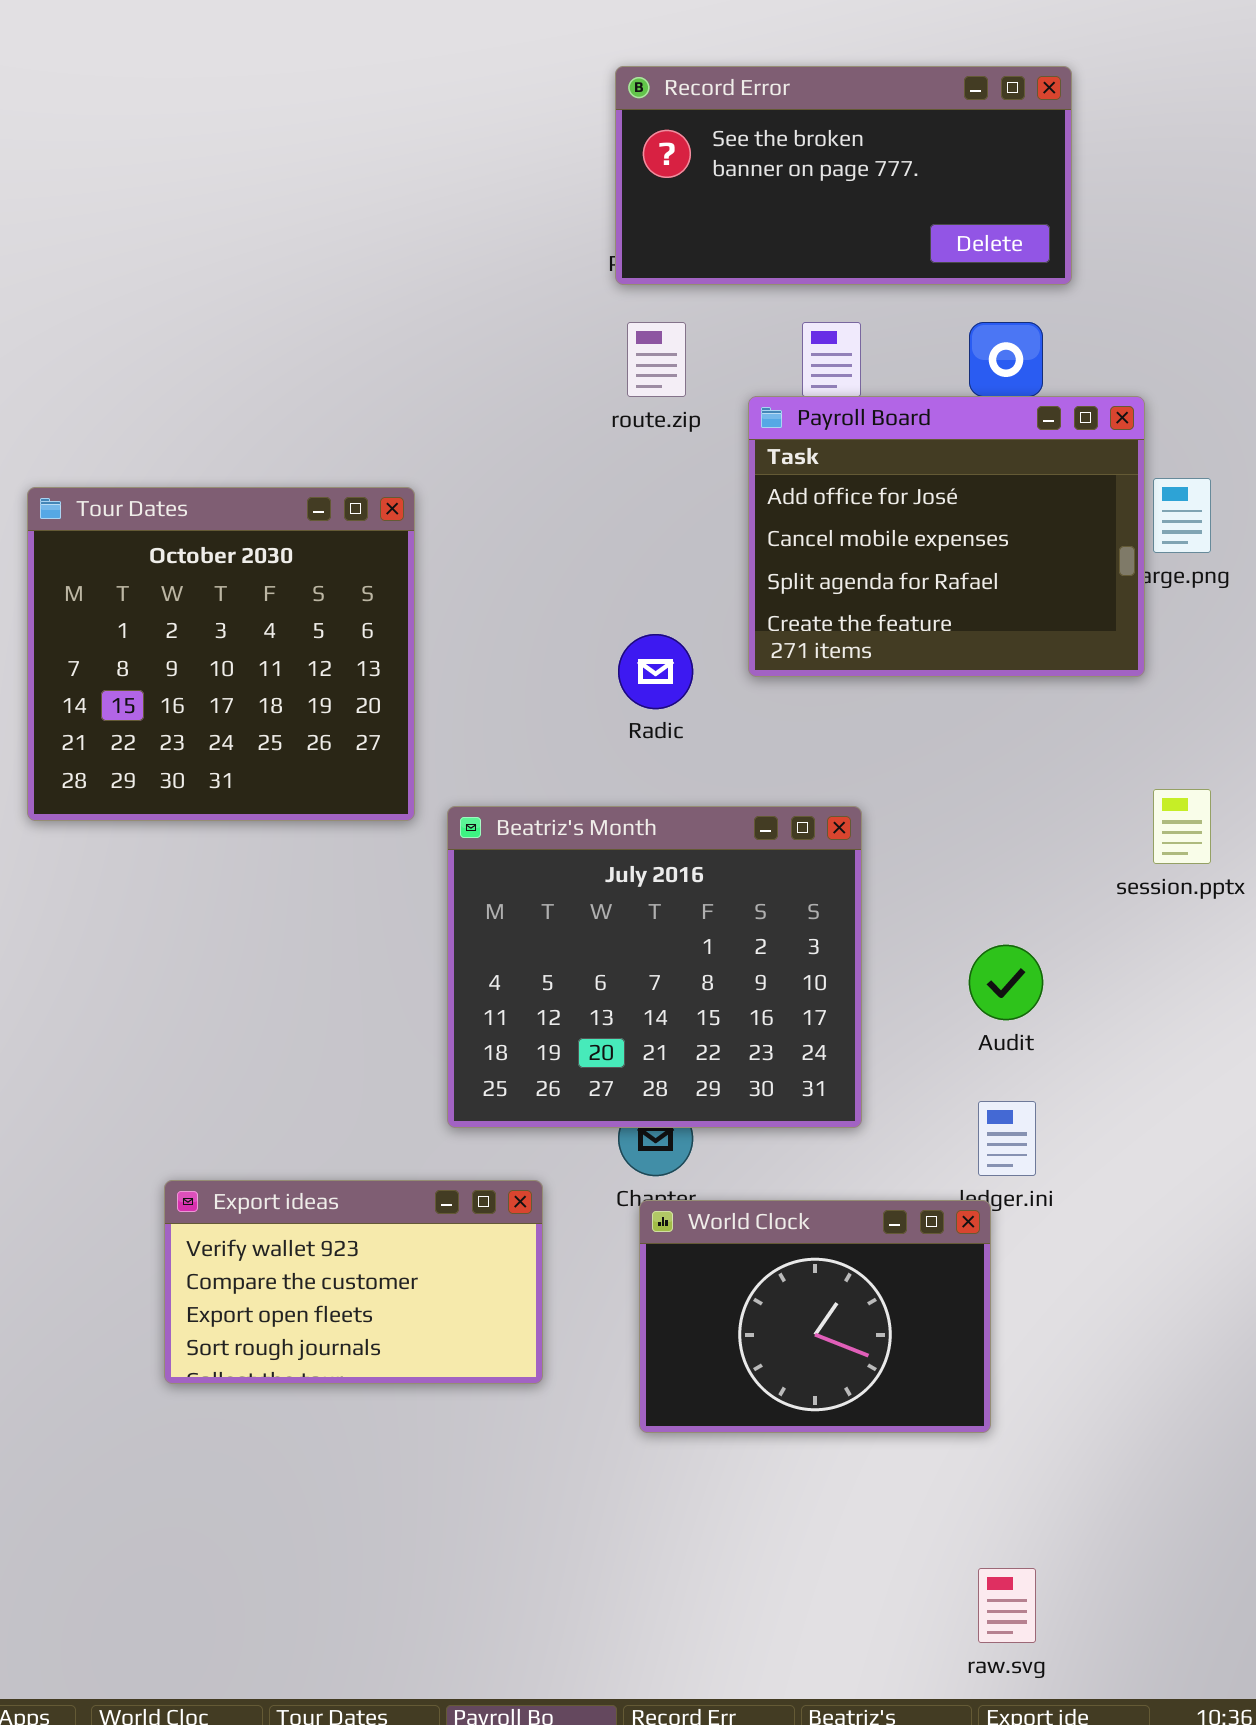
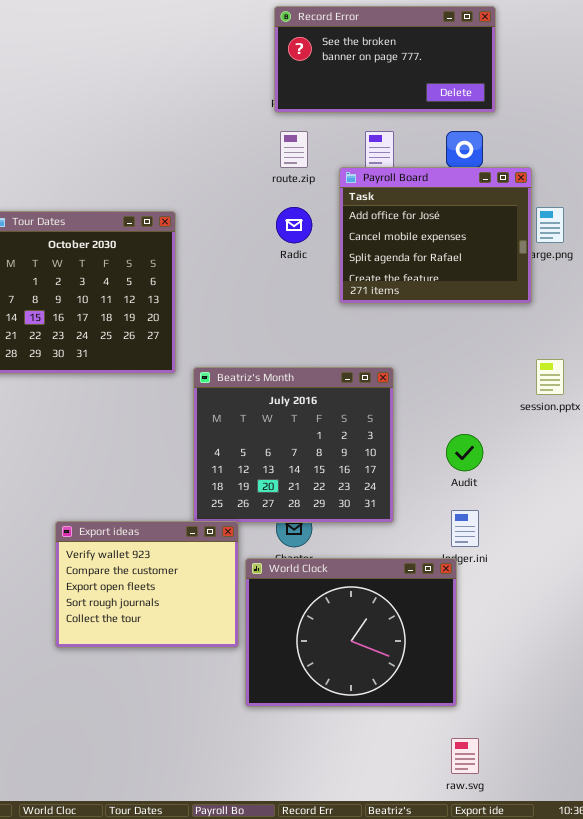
Radic: [618,634,693,709] -> [276,207,312,243], moved
Export ideas: [164,1180,543,1384] -> [55,521,239,648], resized
World Clock: [639,1200,991,1433] -> [245,558,457,707], resized

